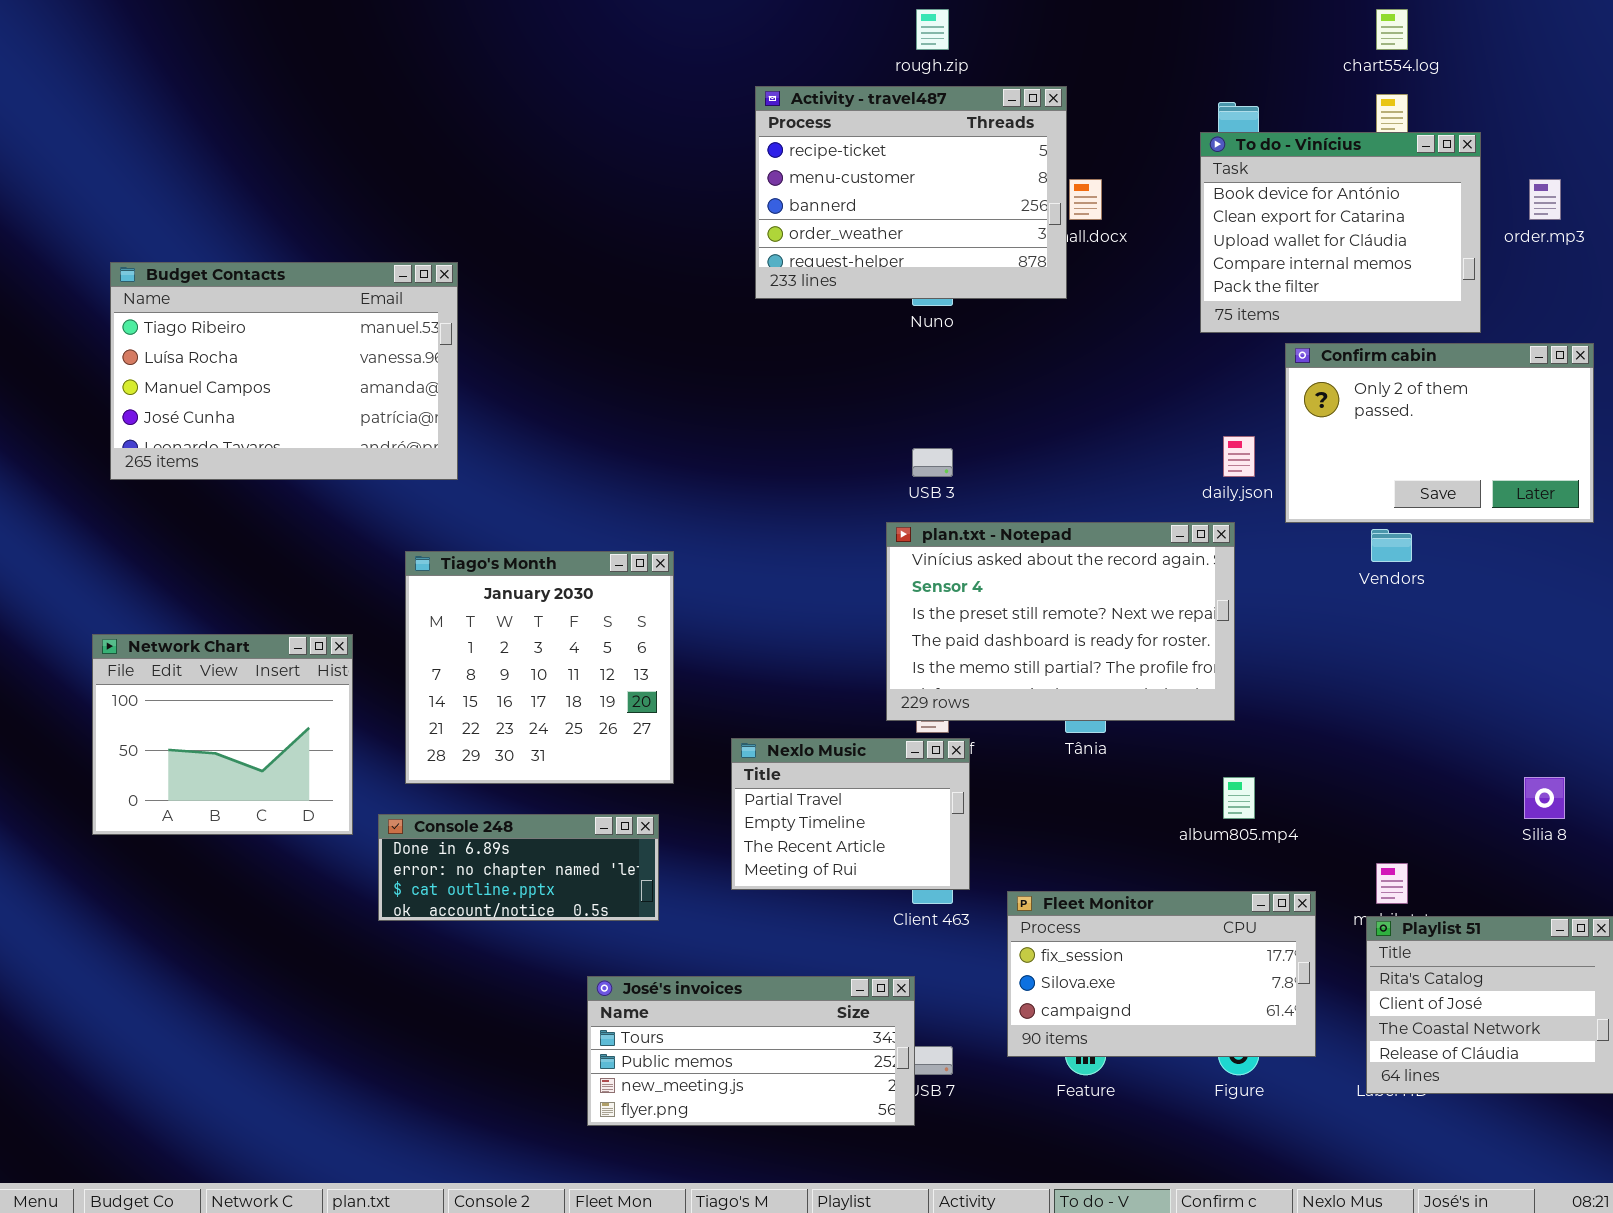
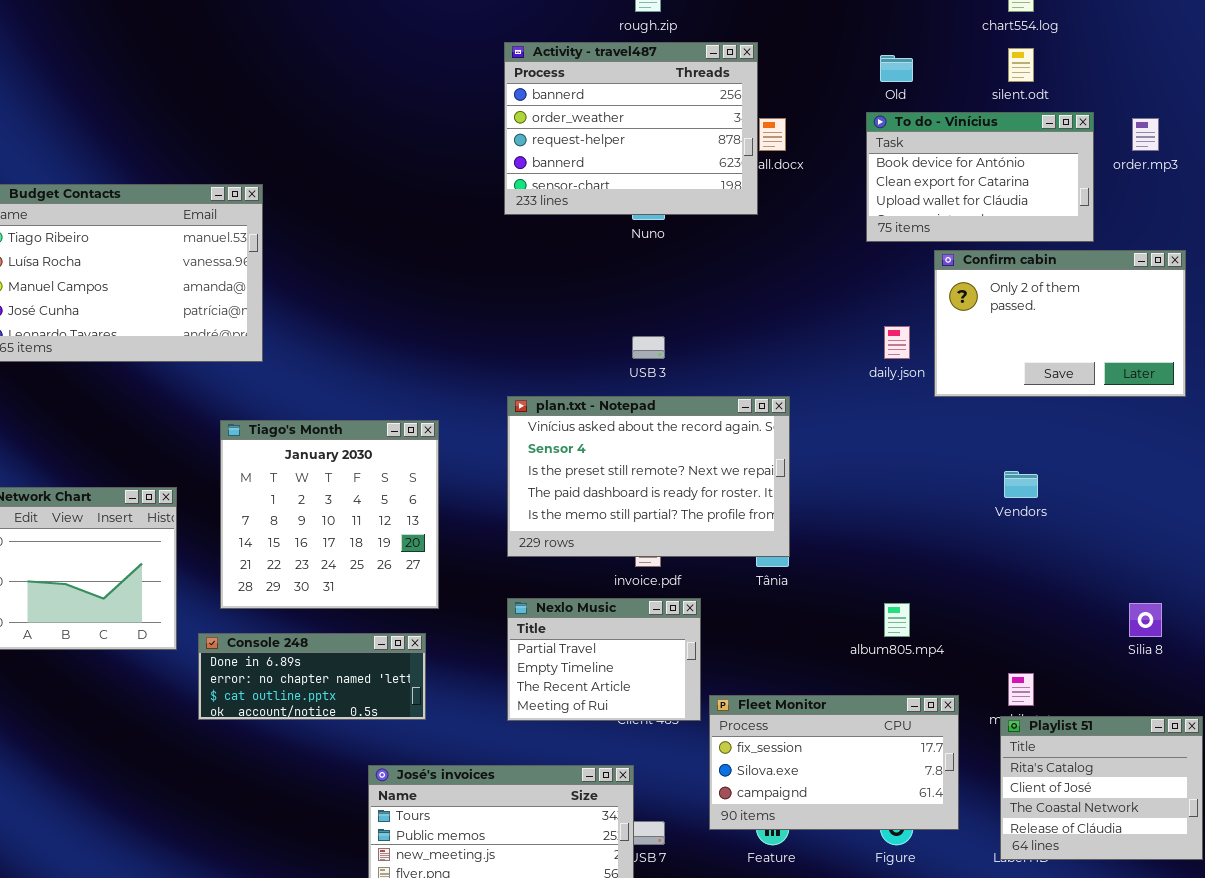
Activity - travel487: [755,86,1067,299] -> [504,42,758,215], scrolled down 2 rows
To do - Vinícius: [1200,132,1481,333] -> [866,112,1094,242], resized
plan.txt - Notepad: [886,522,1235,721] -> [507,396,790,557], moved
Vendors: [1371,529,1412,562] -> [1004,471,1038,498], moved
Nexlo Music: [731,738,970,890] -> [507,598,701,721], moved

